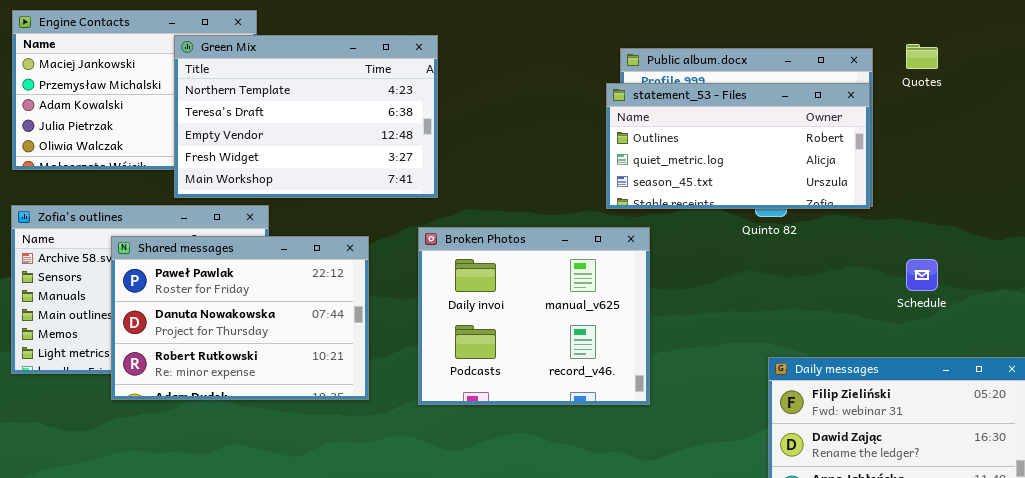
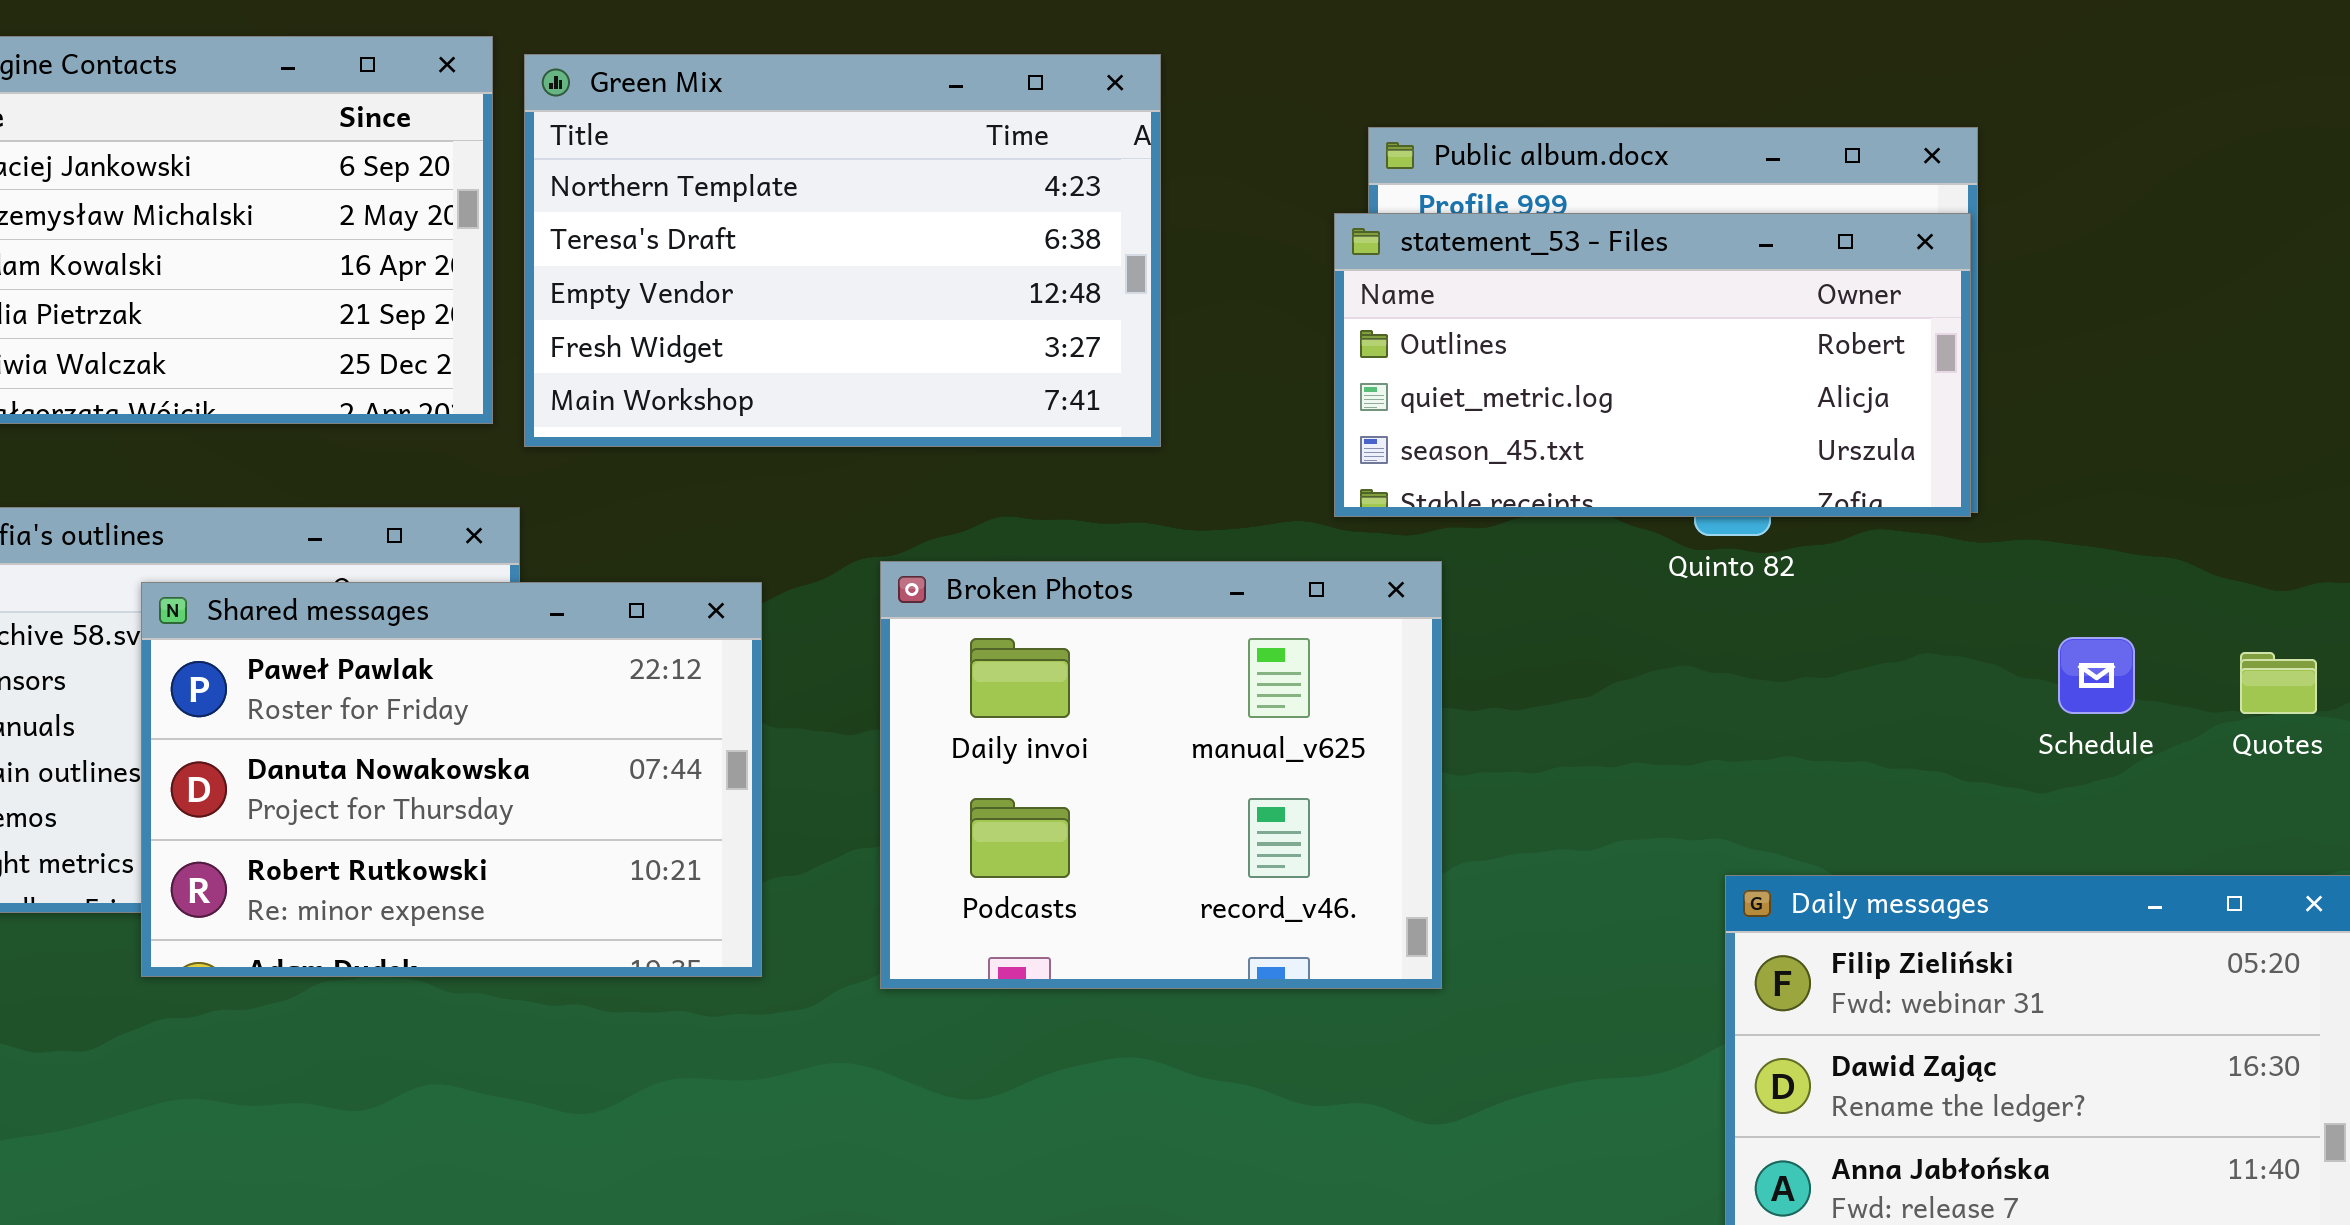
Green Mix: [174,35,438,198] -> [524,54,1161,447], moved
Quotes: [906,44,938,69] -> [2240,652,2317,714], moved

